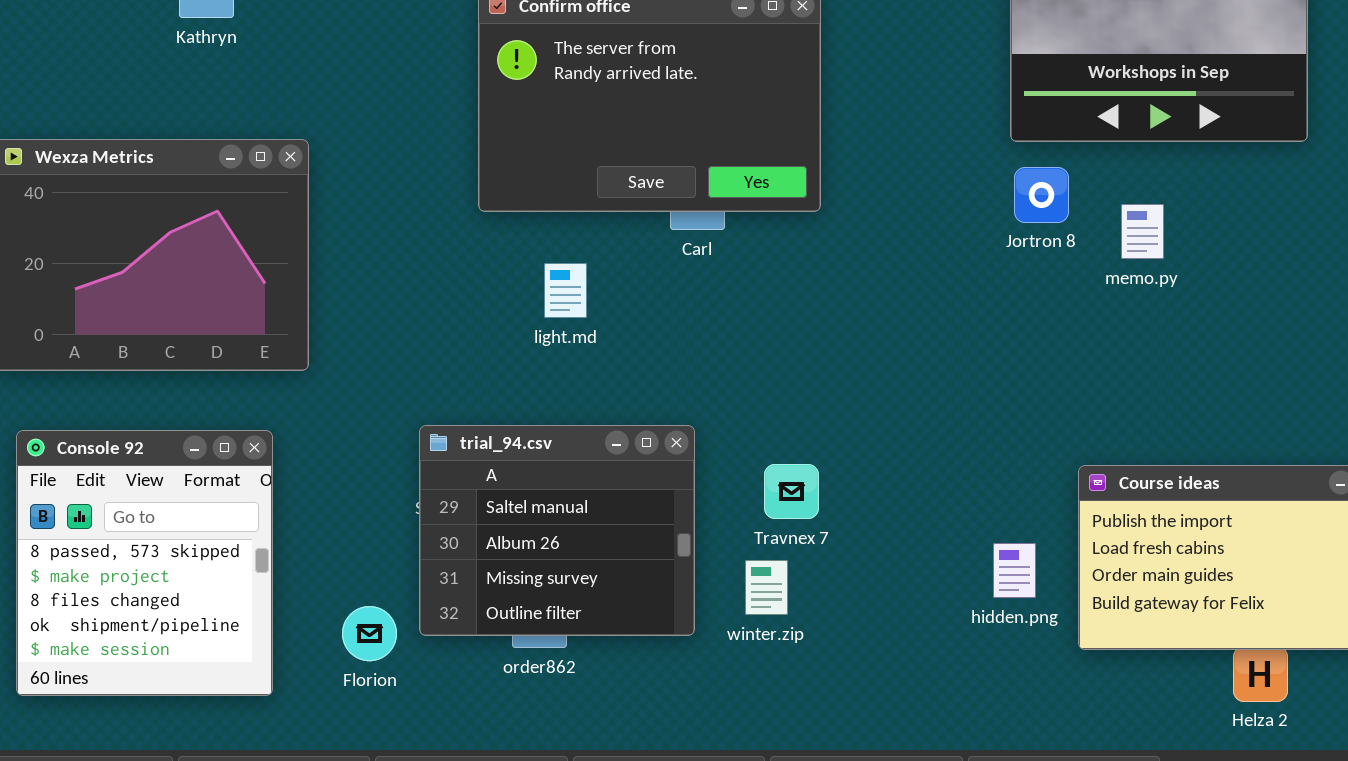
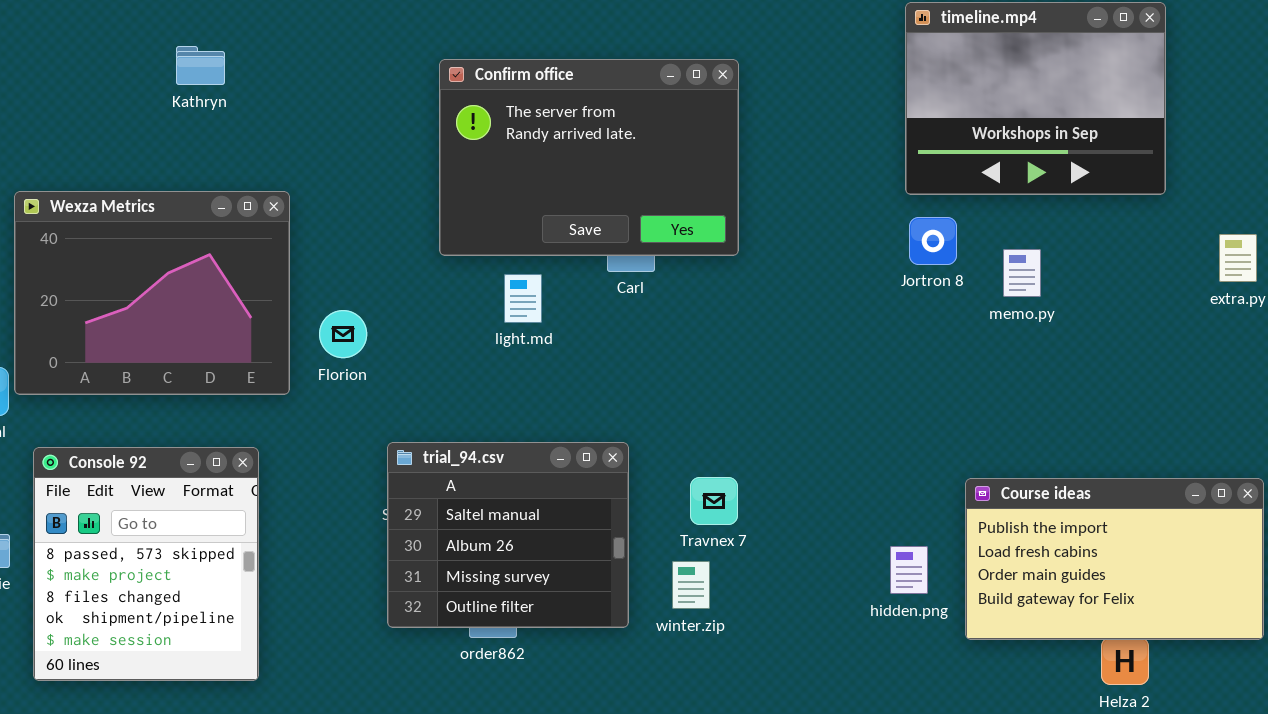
light.md: [544,263,587,318] -> [504,274,542,323], moved
Florion: [342,606,397,661] -> [319,310,367,358], moved

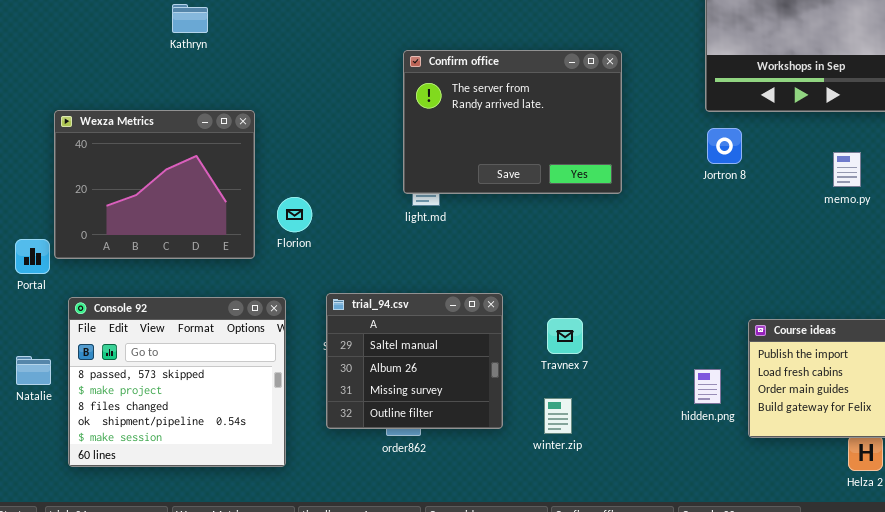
Confirm office: [439,59,739,256] -> [403,50,622,194], moved
memo.py: [1003,249,1041,297] -> [833,152,861,187], moved
Console 92: [33,447,259,681] -> [68,297,286,467], resized
winter.zip: [672,561,710,609] -> [544,398,572,434], moved

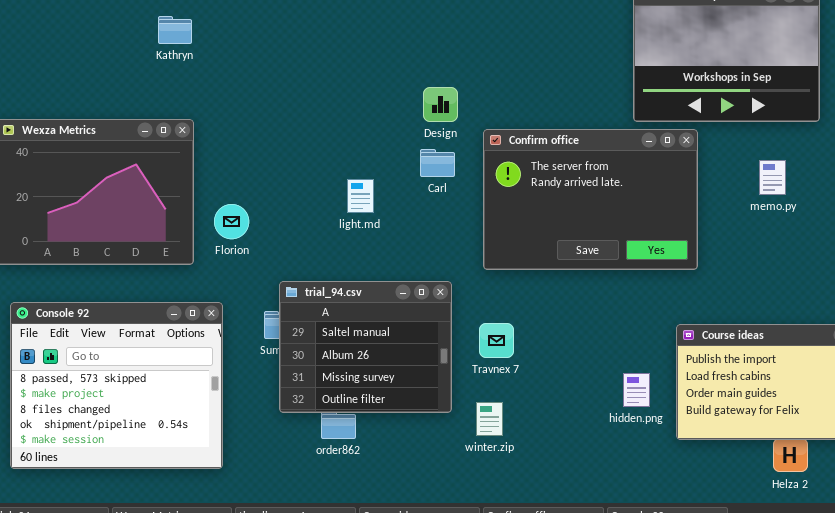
Kathryn: [172,4,208,33] -> [158,16,192,44], moved
Confirm office: [403,50,622,194] -> [483,129,698,270], moved
trial_94.csv: [326,293,503,429] -> [279,281,452,413], moved

